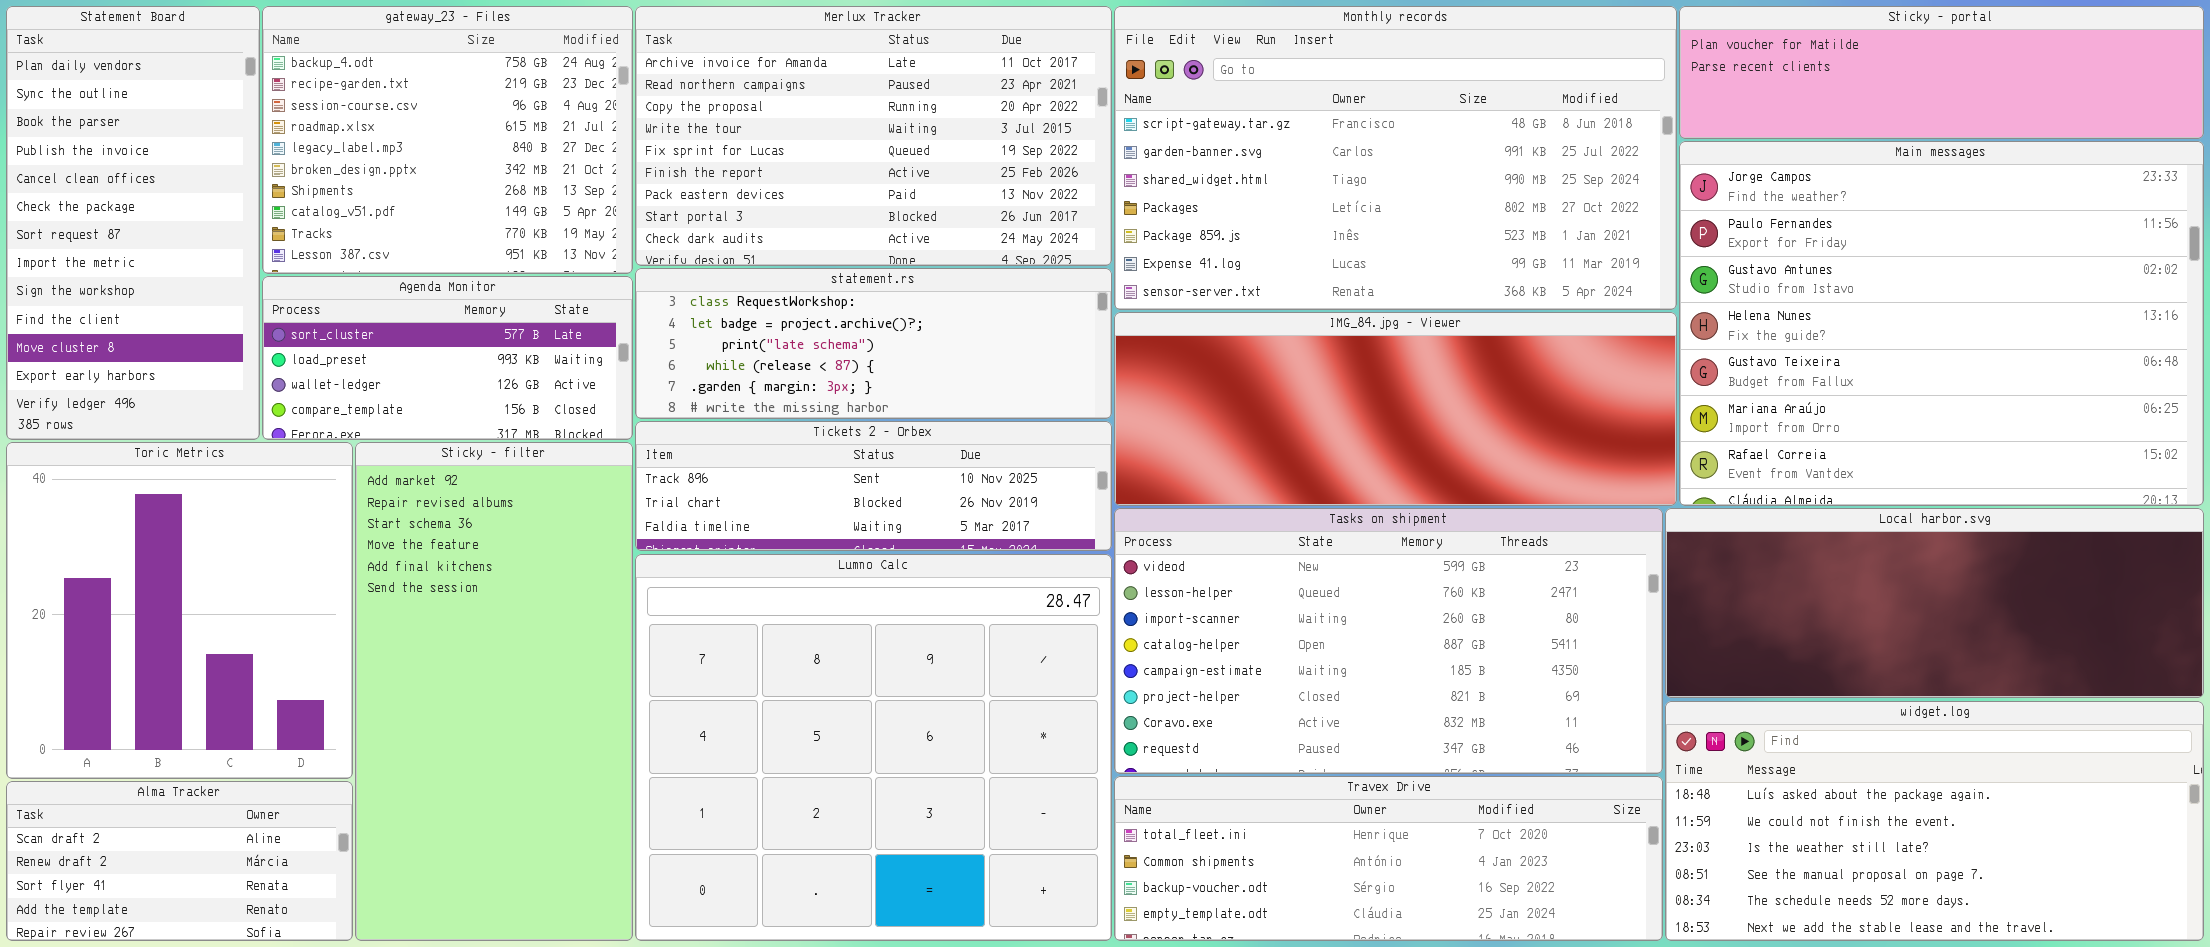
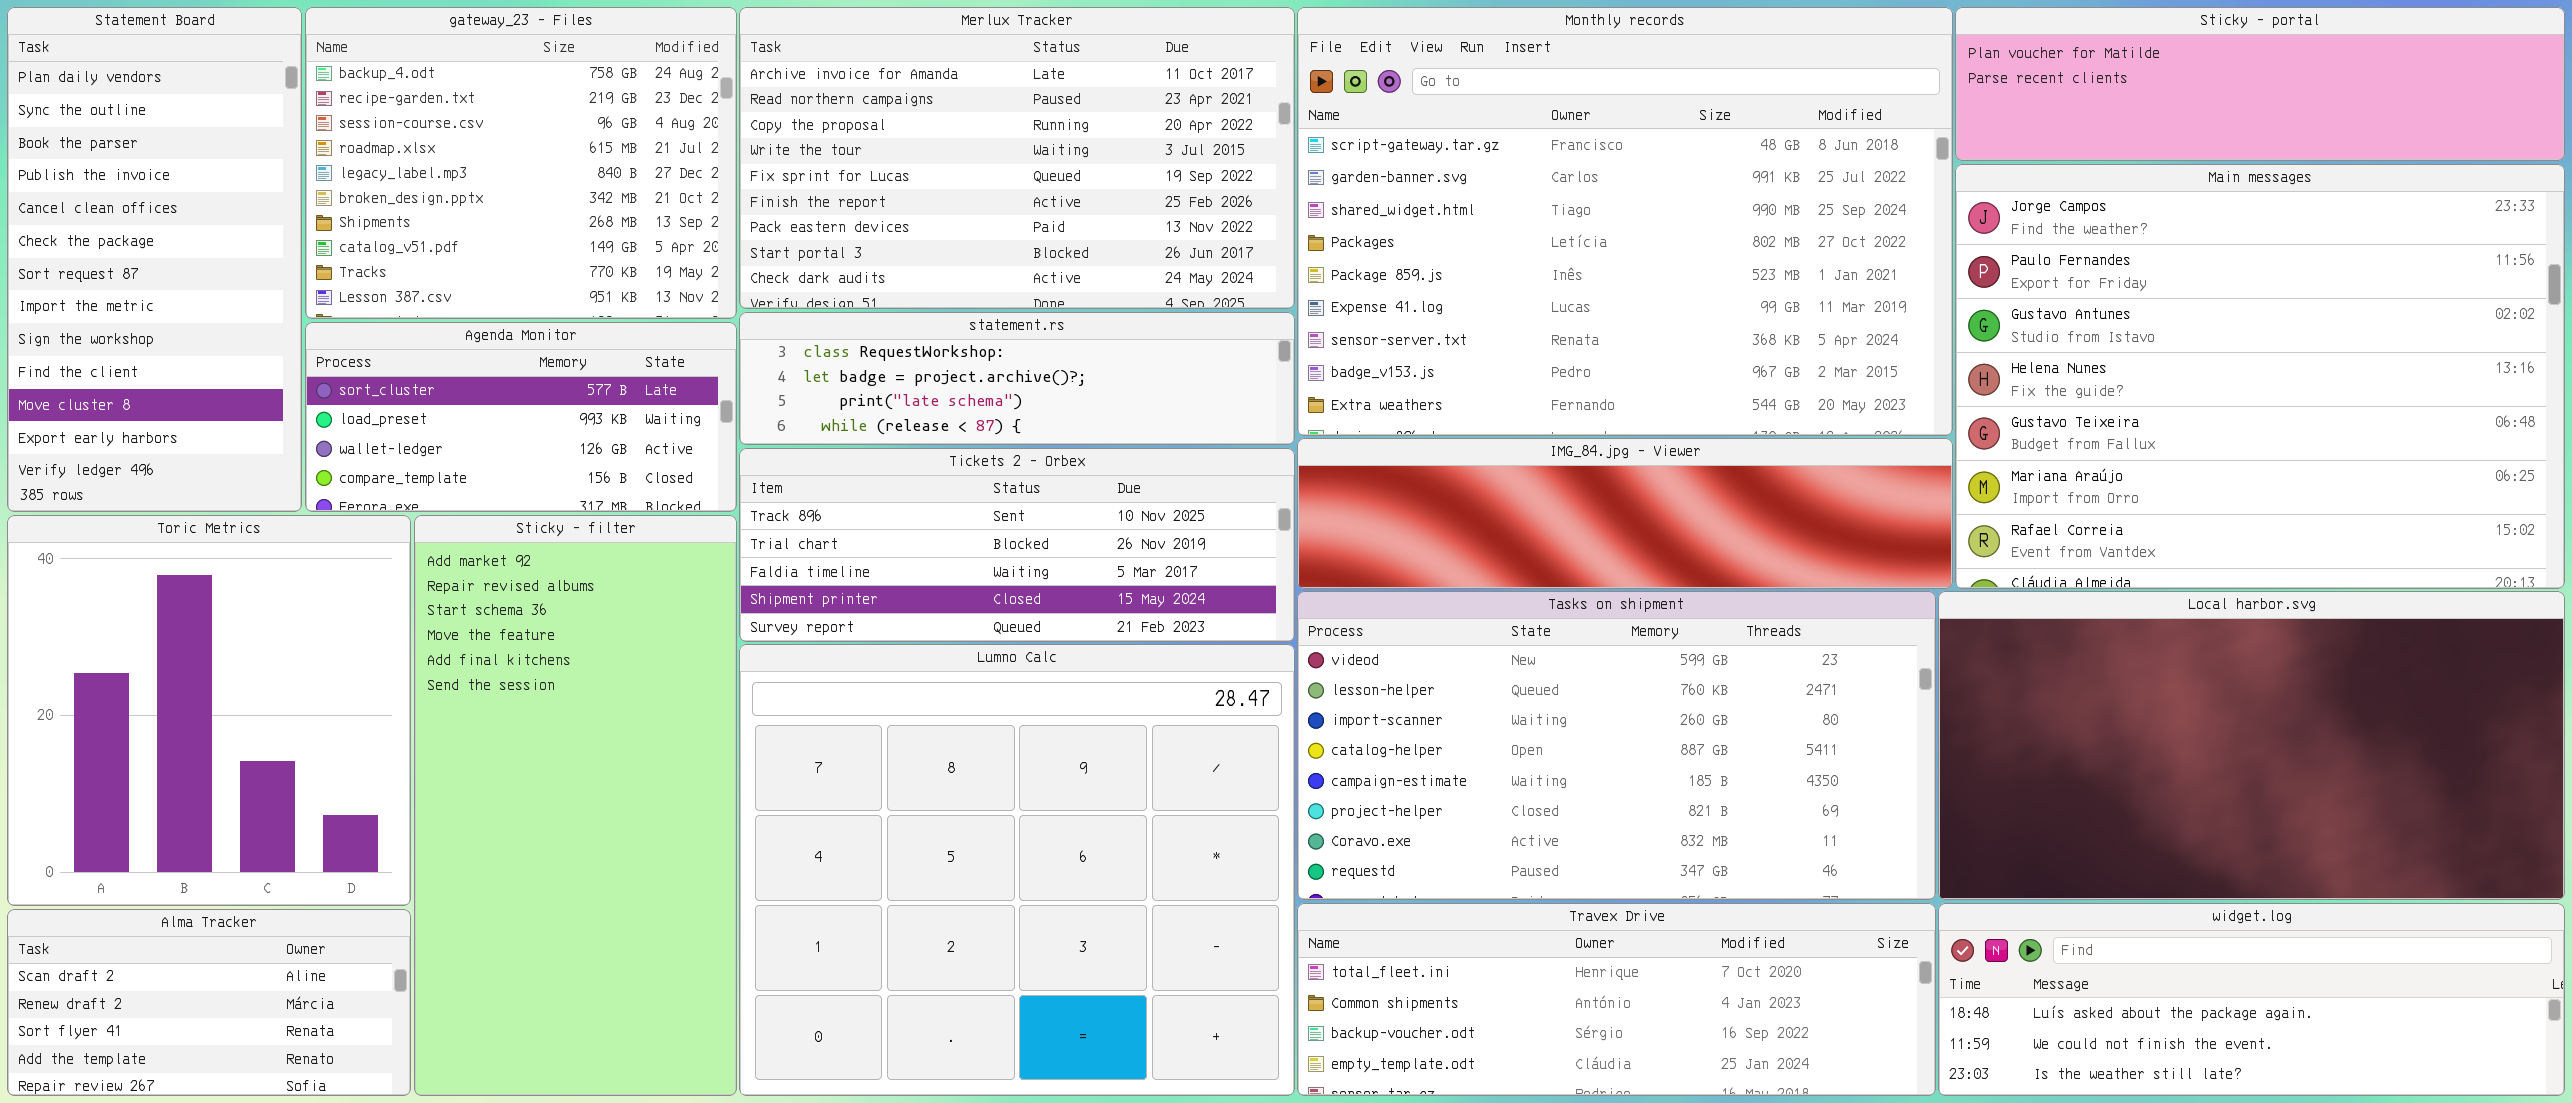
Monthly records: [1114,6,1677,310] -> [1297,7,1953,436], resized
statement.rs: [635,268,1112,419] -> [739,312,1295,445], resized
IMG_84.jpg - Viewer: [1114,312,1677,506] -> [1297,438,1953,589], resized
Tickets 2 - Orbex: [635,421,1112,551] -> [739,448,1295,642], resized
Local harbor.svg: [1665,508,2204,698] -> [1938,591,2565,900], resized
widget.log: [1665,701,2204,941] -> [1938,903,2565,1096], resized

